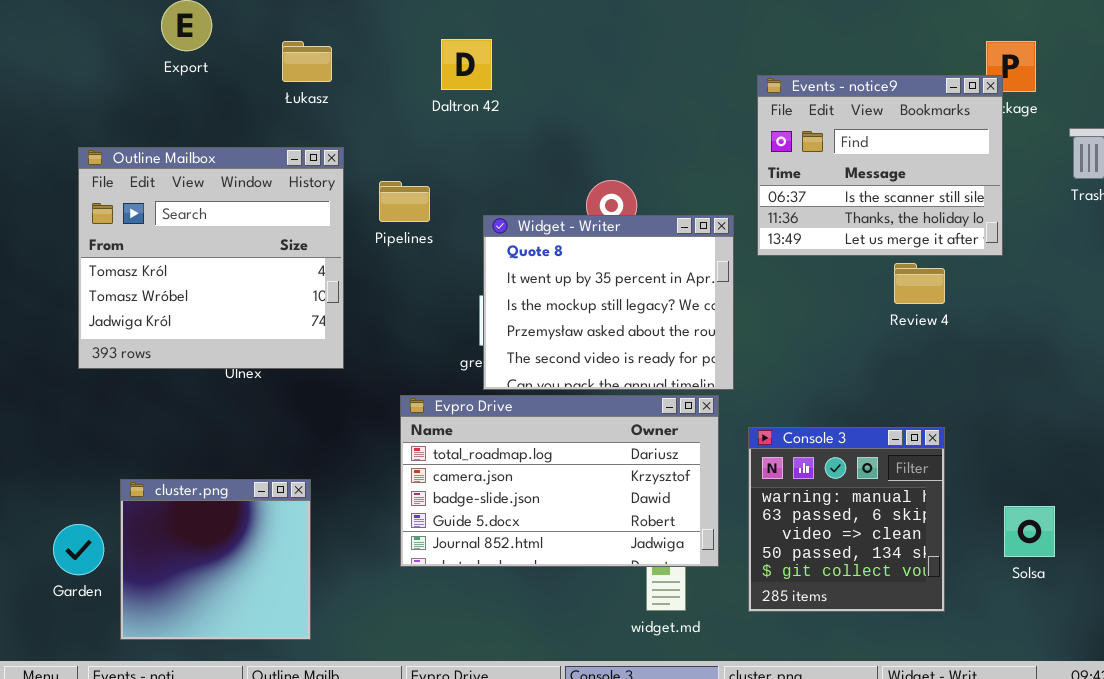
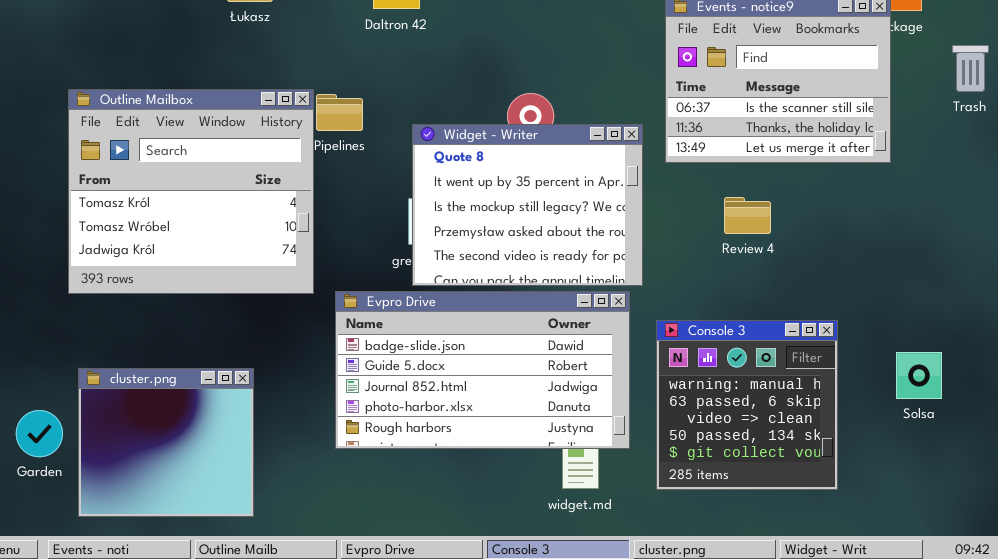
Outline Mailbox: [78,147,344,369] -> [68,89,314,294], moved
Review 4: [894,263,945,304] -> [724,197,771,234], moved
Evpro Drive: [400,395,719,567] -> [335,291,630,449], scrolled down 2 rows
Solsa: [1004,506,1055,557] -> [896,352,942,399], moved

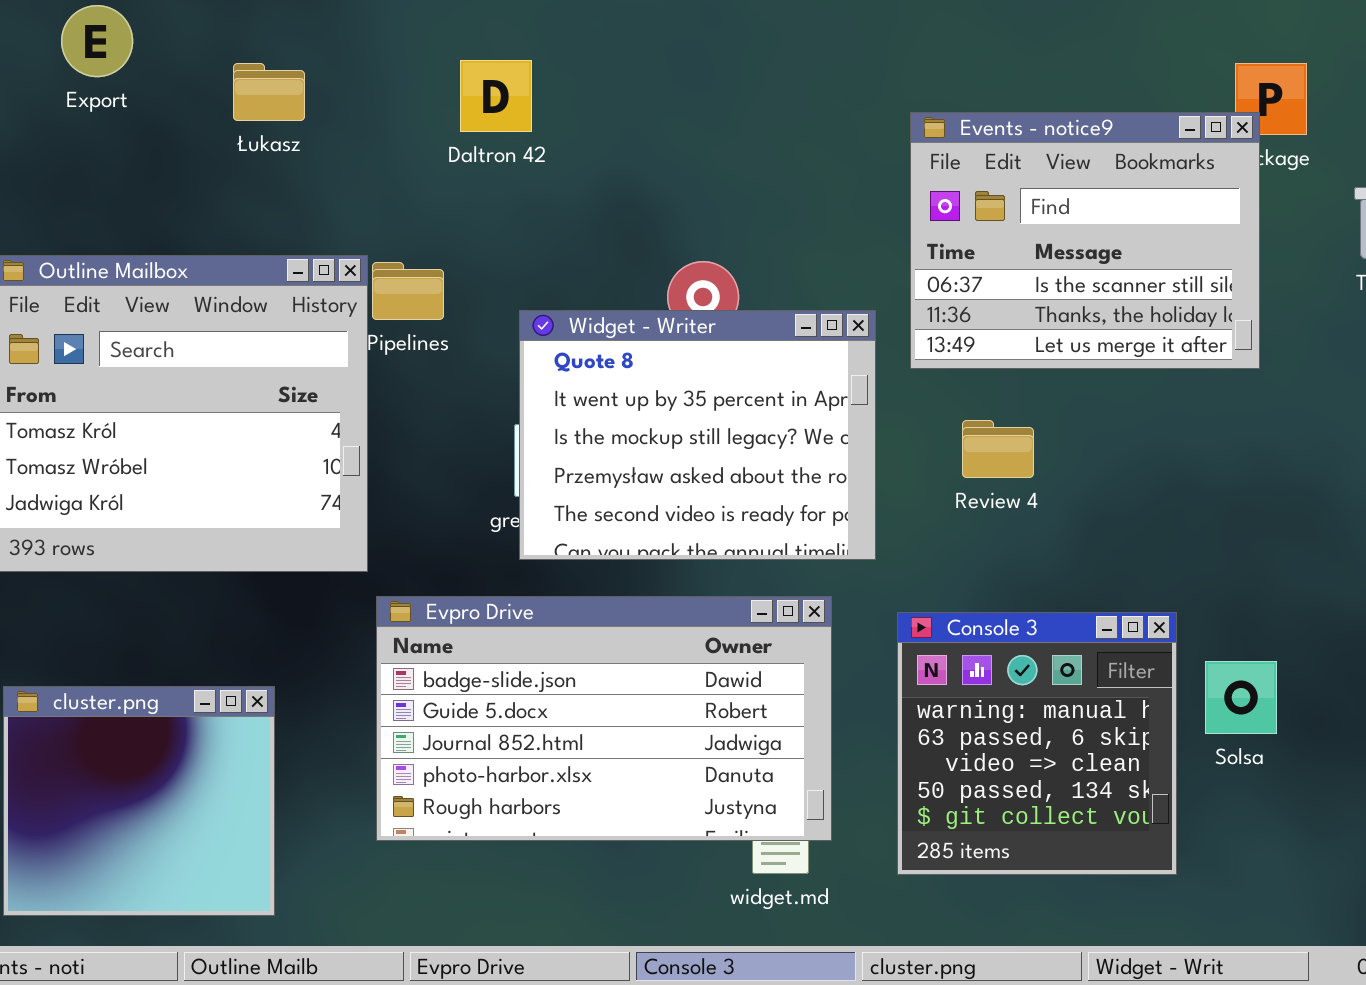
Review 4: [724,197,771,234] -> [962,420,1034,478], moved
Evpro Drive: [335,291,630,449] -> [376,596,832,841], moved
Solsa: [896,352,942,399] -> [1205,661,1277,734], moved

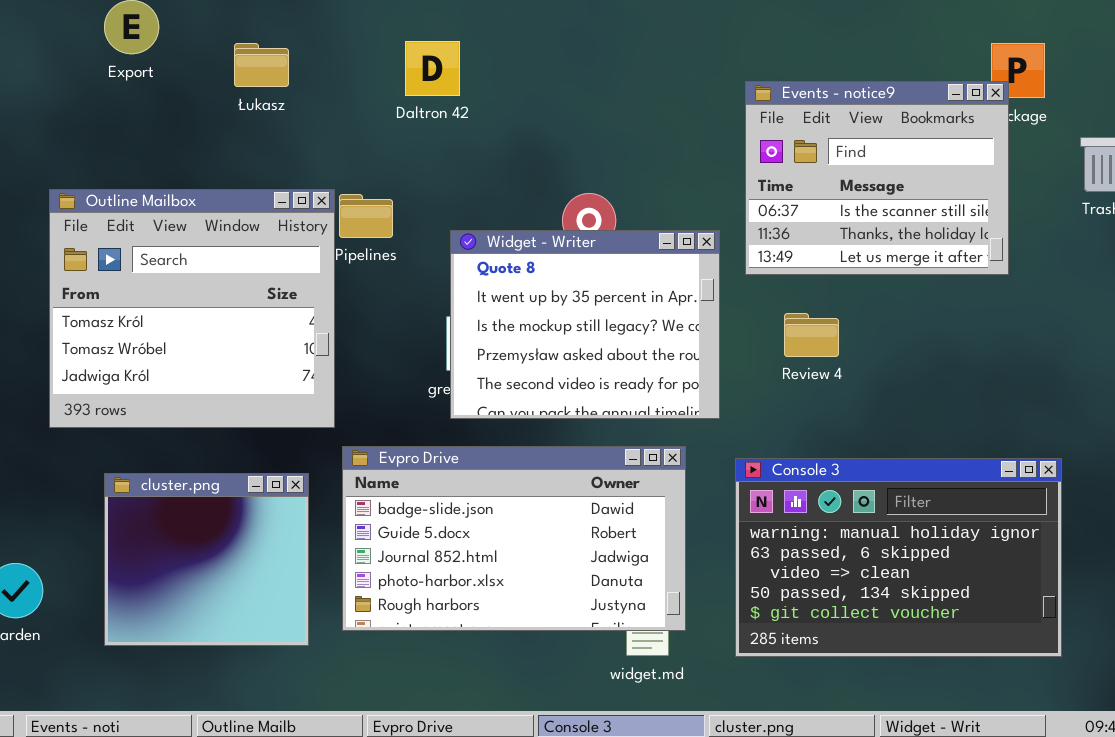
Console 3: [897,612,1177,875] -> [735,458,1062,657], resized
cluster.png: [3,686,275,916] -> [104,473,309,646], moved

